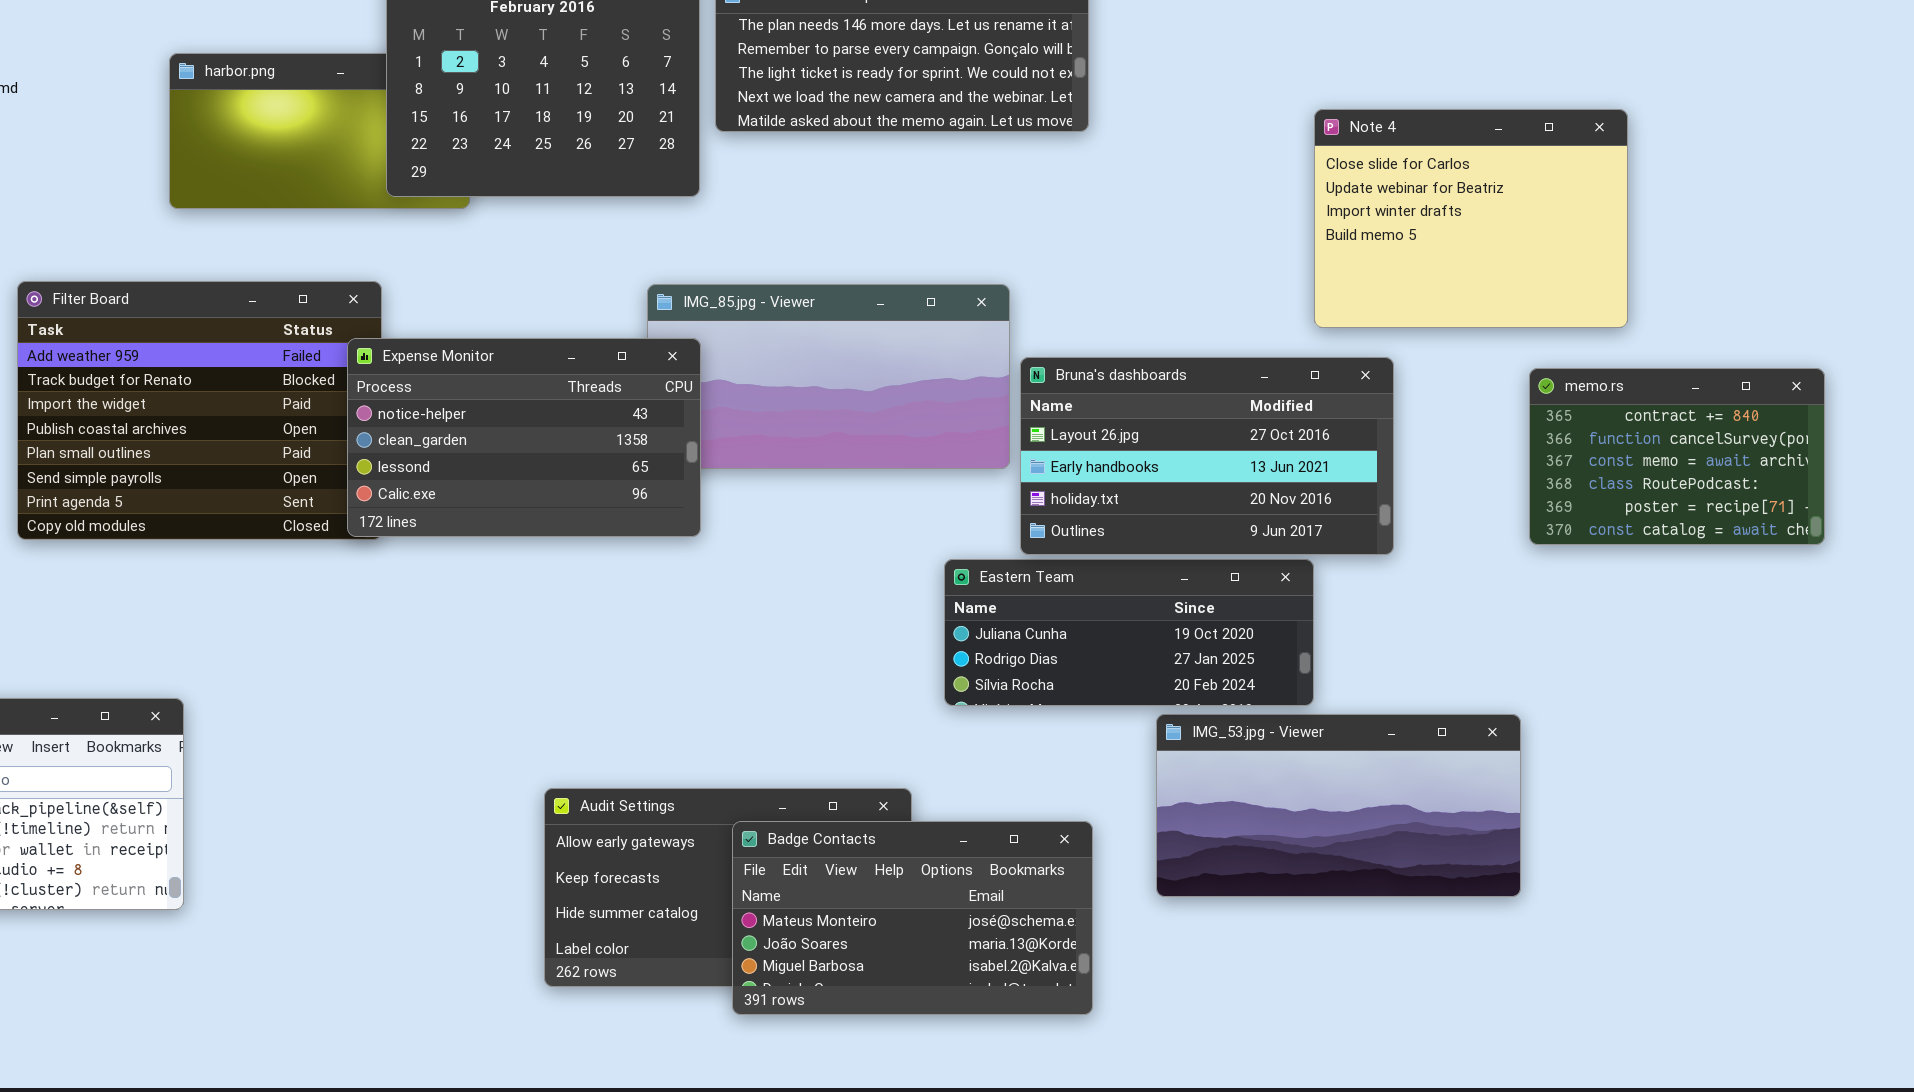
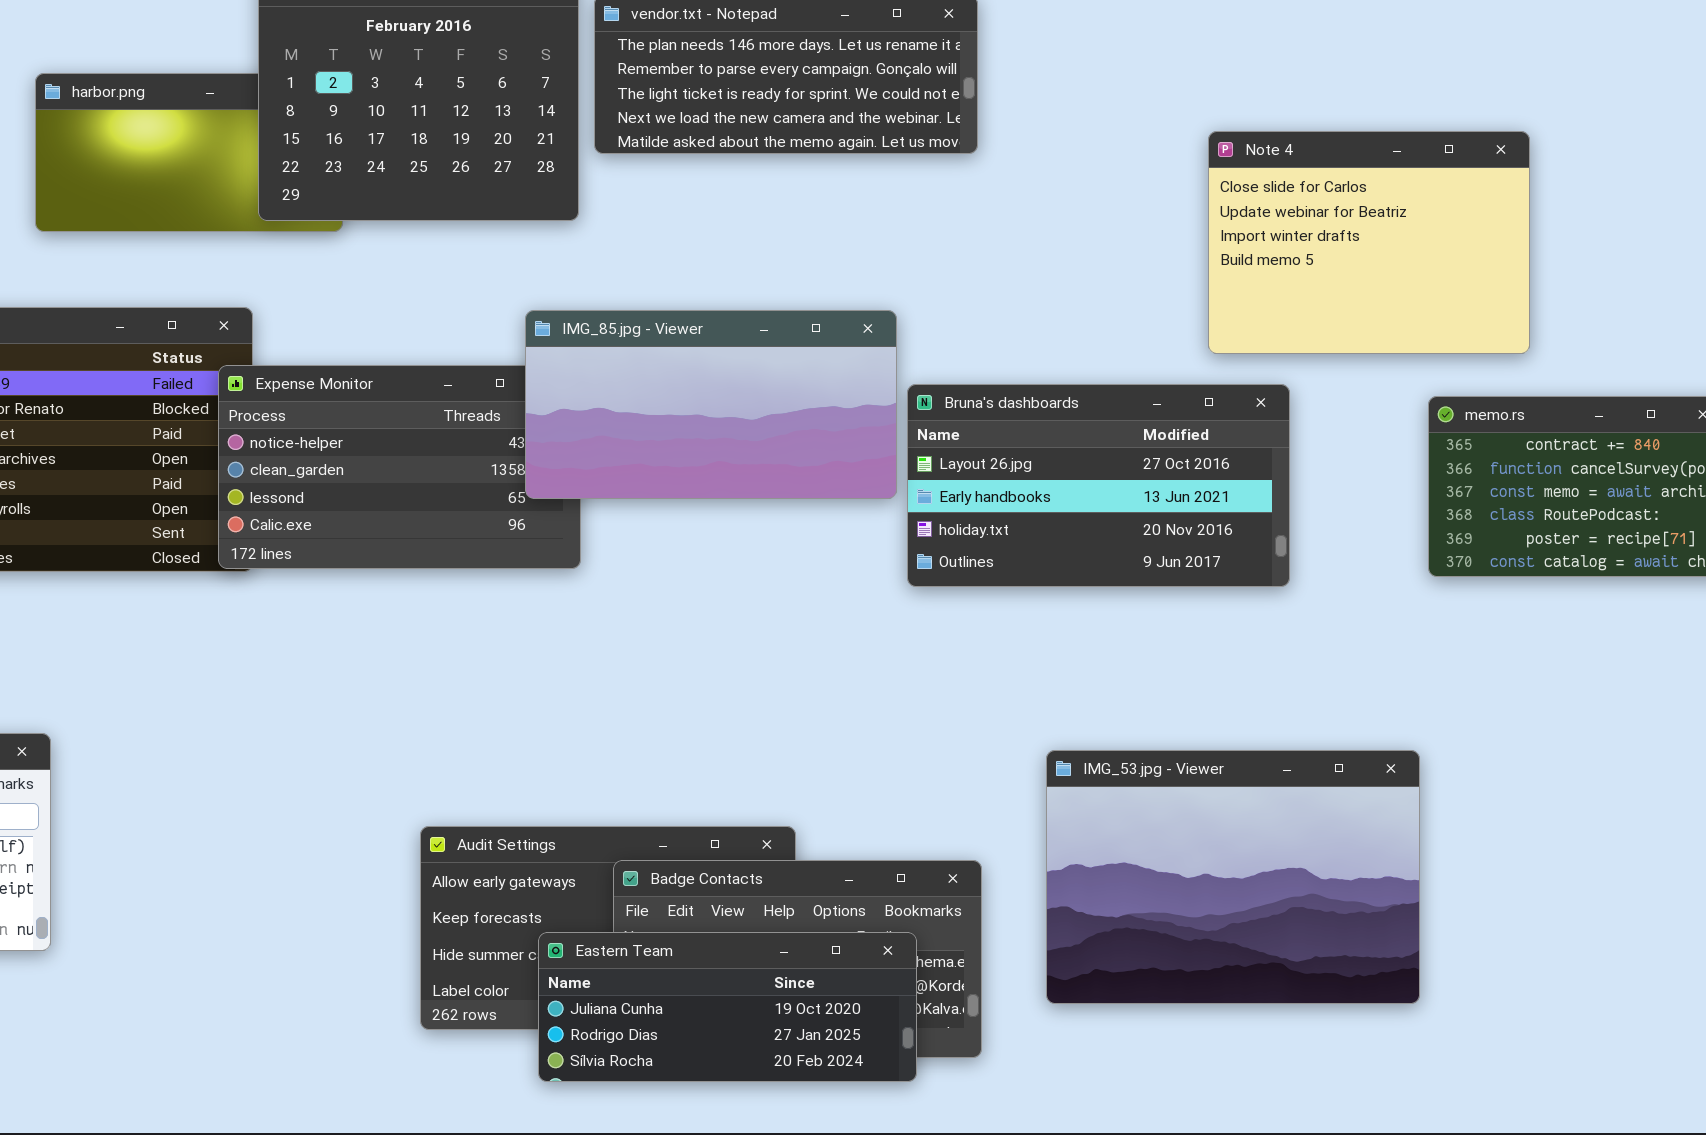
IMG_85.jpg - Viewer: [647,284,1010,469] -> [525,310,897,499], raised
Eastern Team: [944,559,1314,706] -> [538,932,917,1082], moved
IMG_53.jpg - Viewer: [1156,714,1521,897] -> [1046,750,1420,1004], resized

